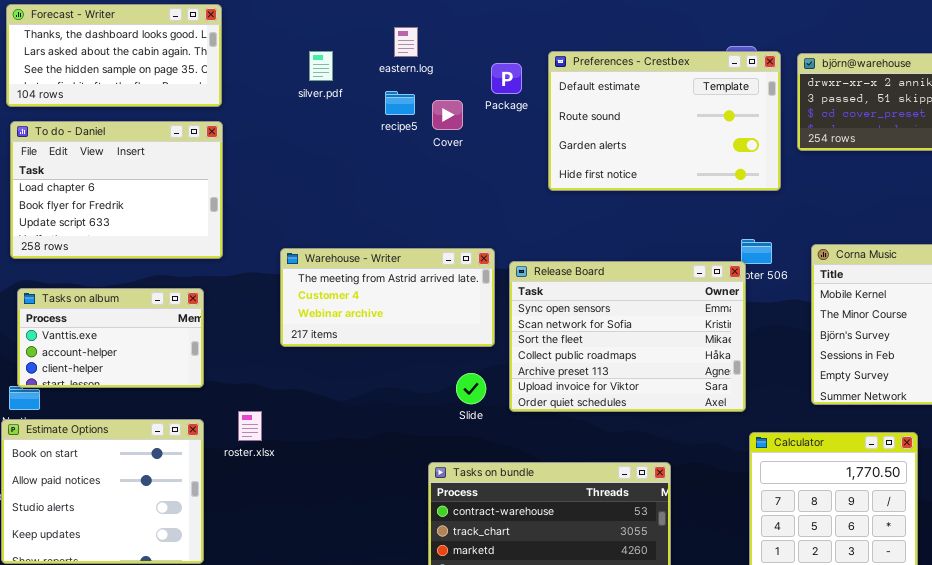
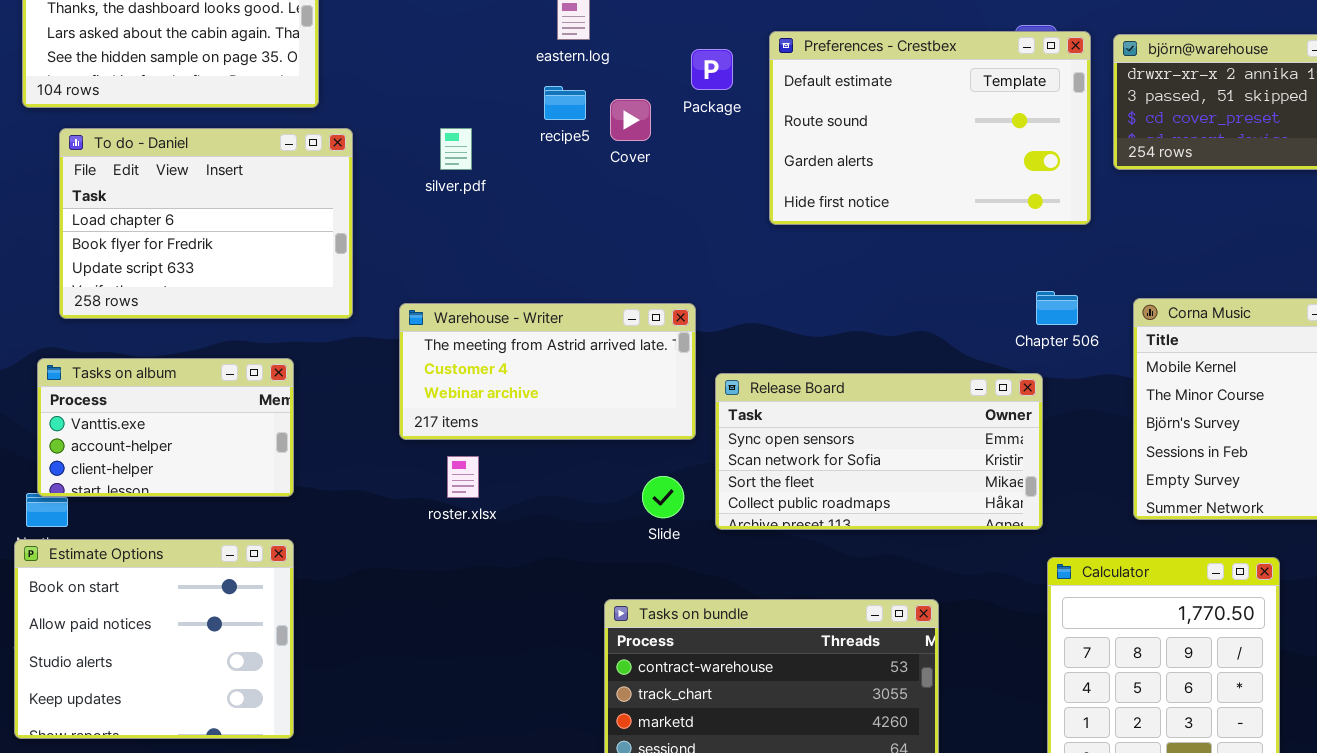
silver.pdf: [309,51,333,81] -> [440,128,472,170], moved
To do - Daniel: [10,121,223,259] -> [59,128,353,319], moved
Release Board: [509,261,746,412] -> [715,373,1043,530], resized
roster.xlsx: [238,411,262,441] -> [447,456,479,498], moved

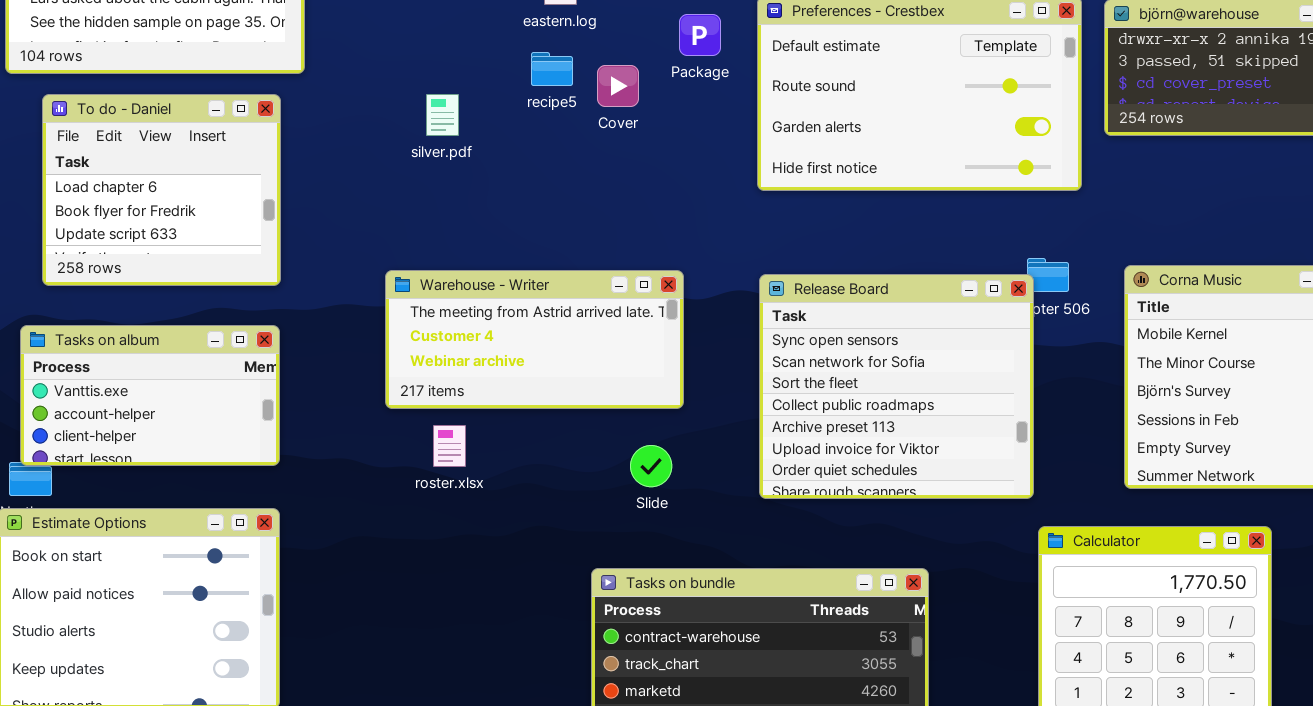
To do - Daniel: [59,128,353,319] -> [42,94,281,286], resized
Release Board: [715,373,1043,530] -> [759,274,1034,499], resized

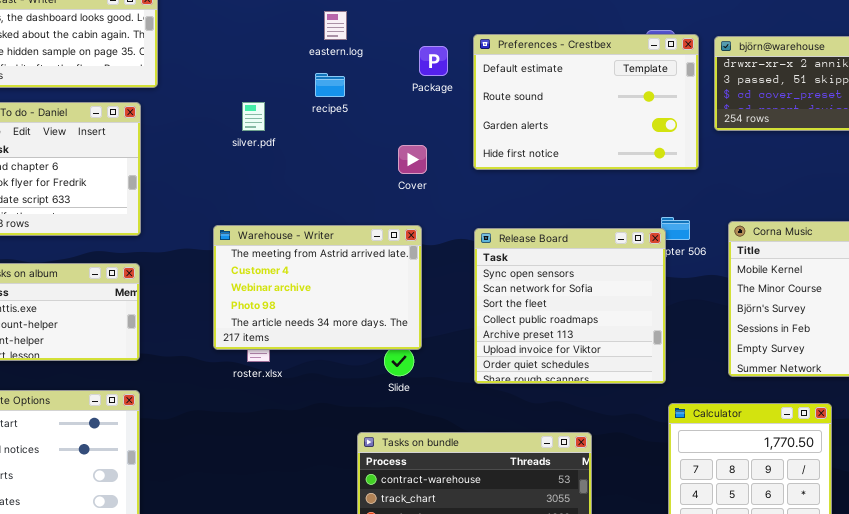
Cover: [597,65,639,107] -> [398,145,427,174], moved
Warehouse - Writer: [385,270,684,409] -> [213,225,422,350], resized

